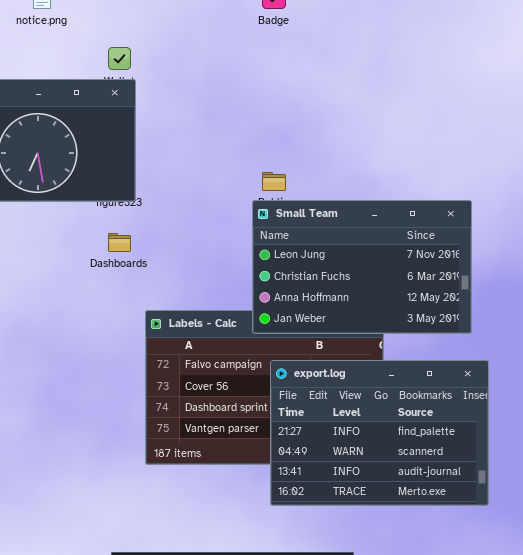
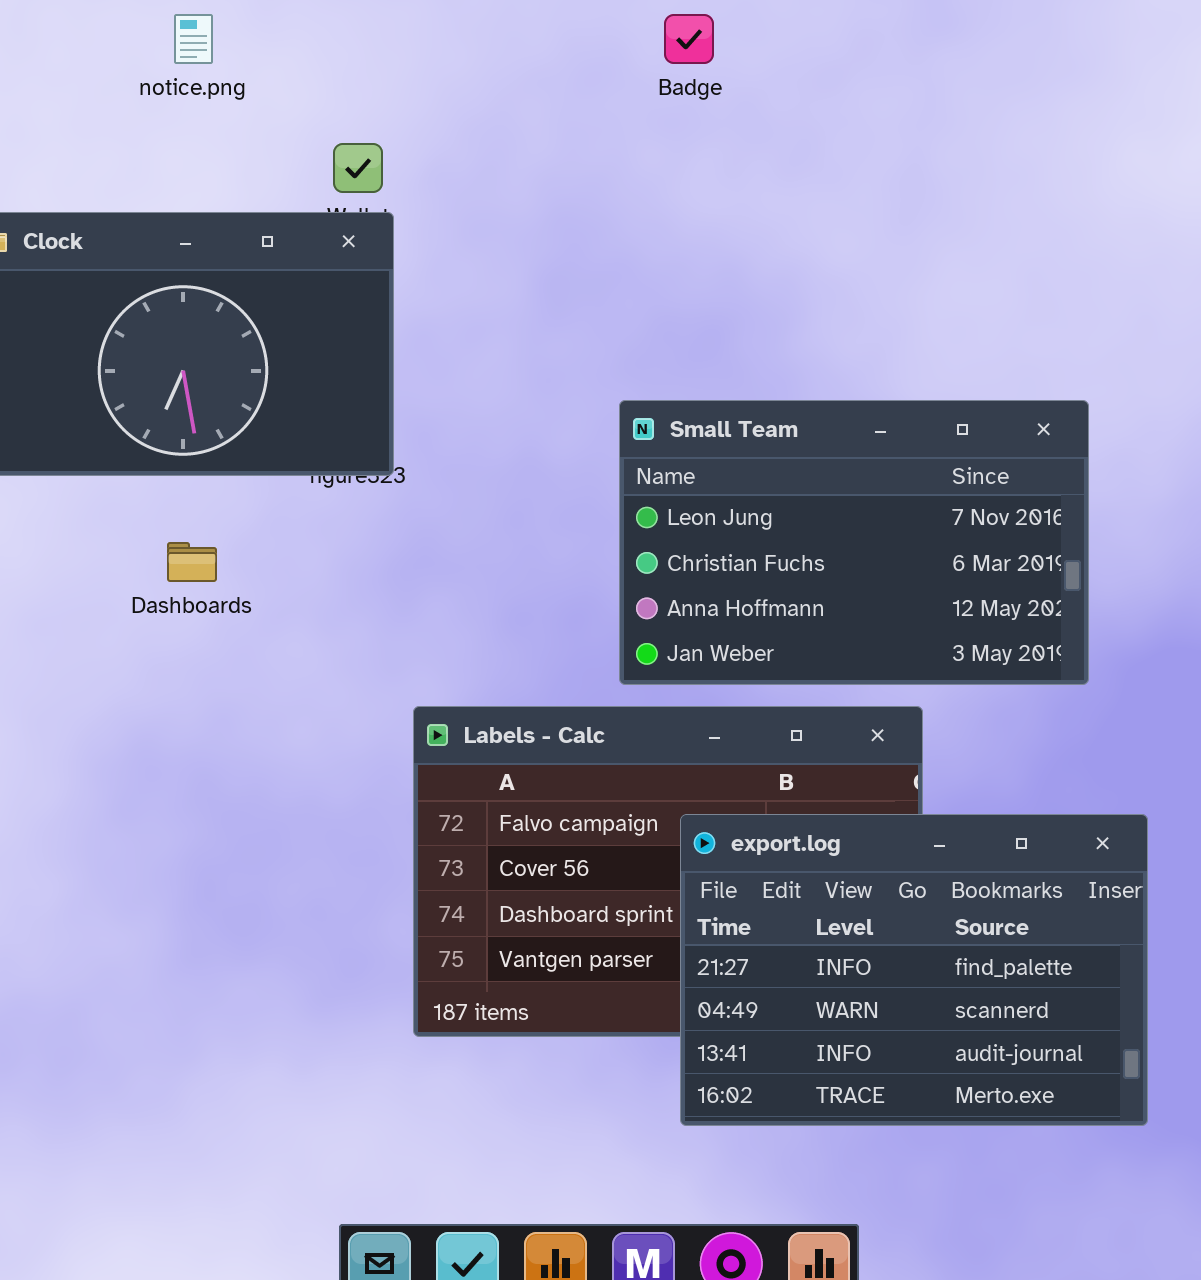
Small Team: [252,200,472,334] -> [619,400,1089,685], moved
Dashboards: [108,233,131,252] -> [167,542,217,582], moved

